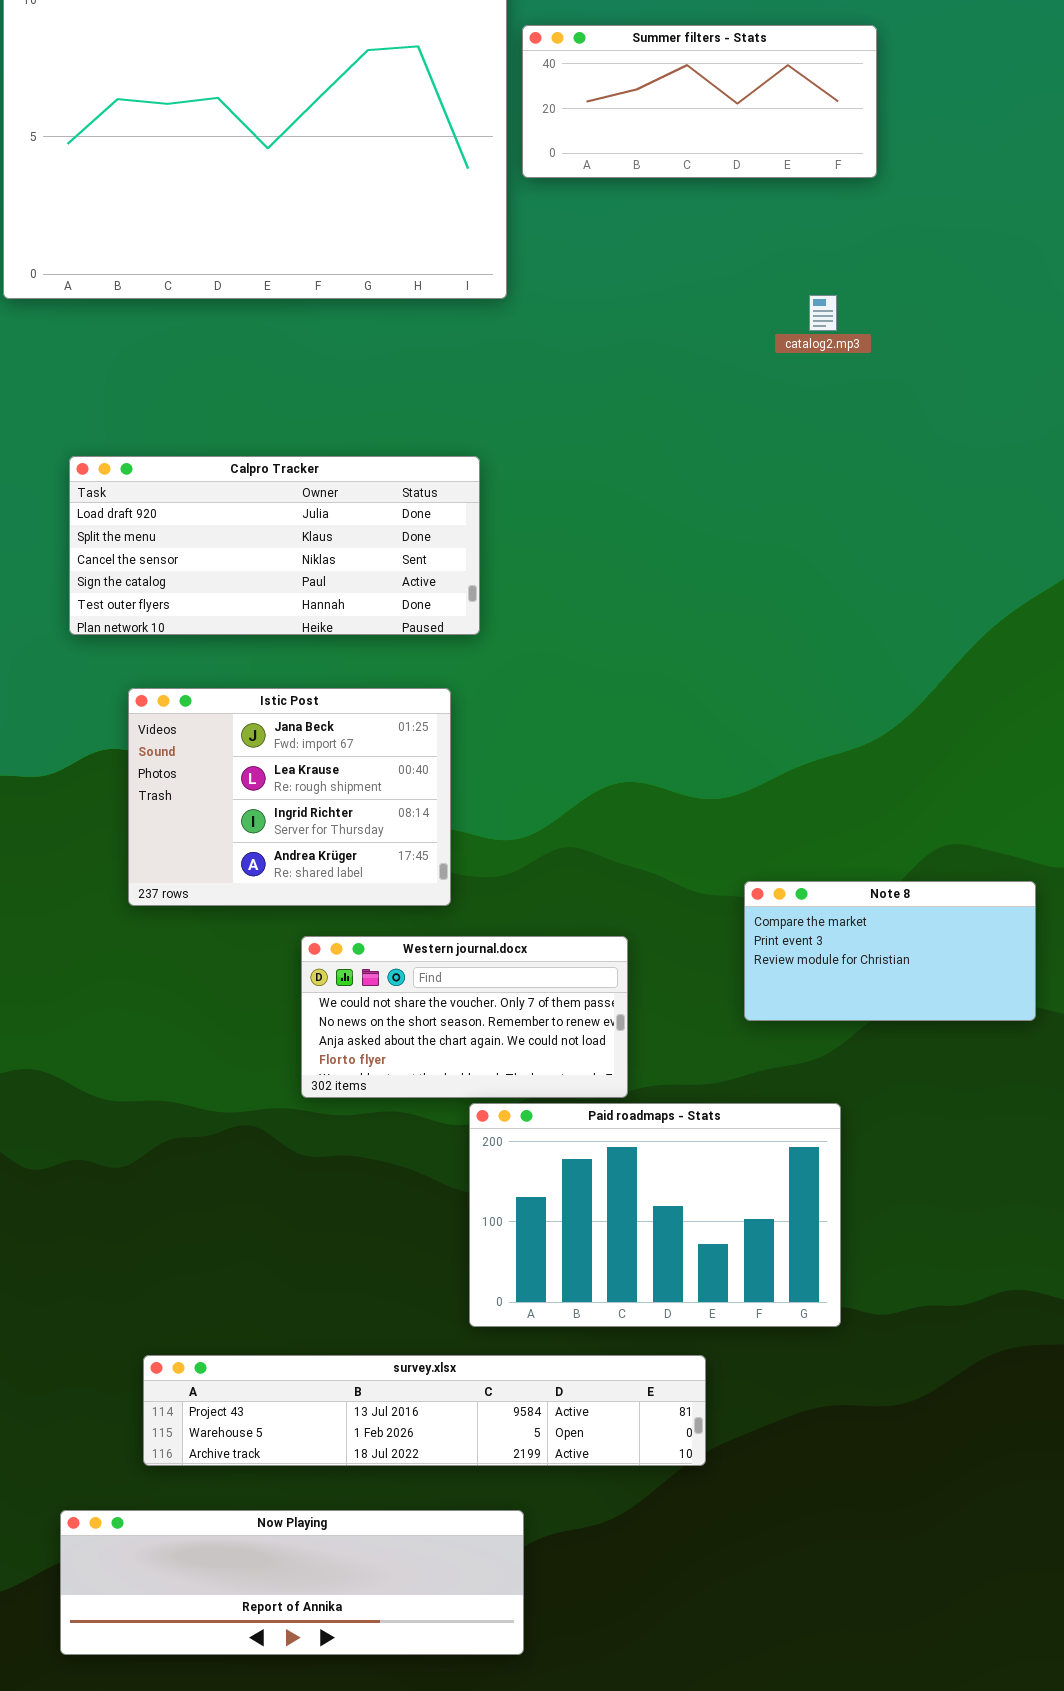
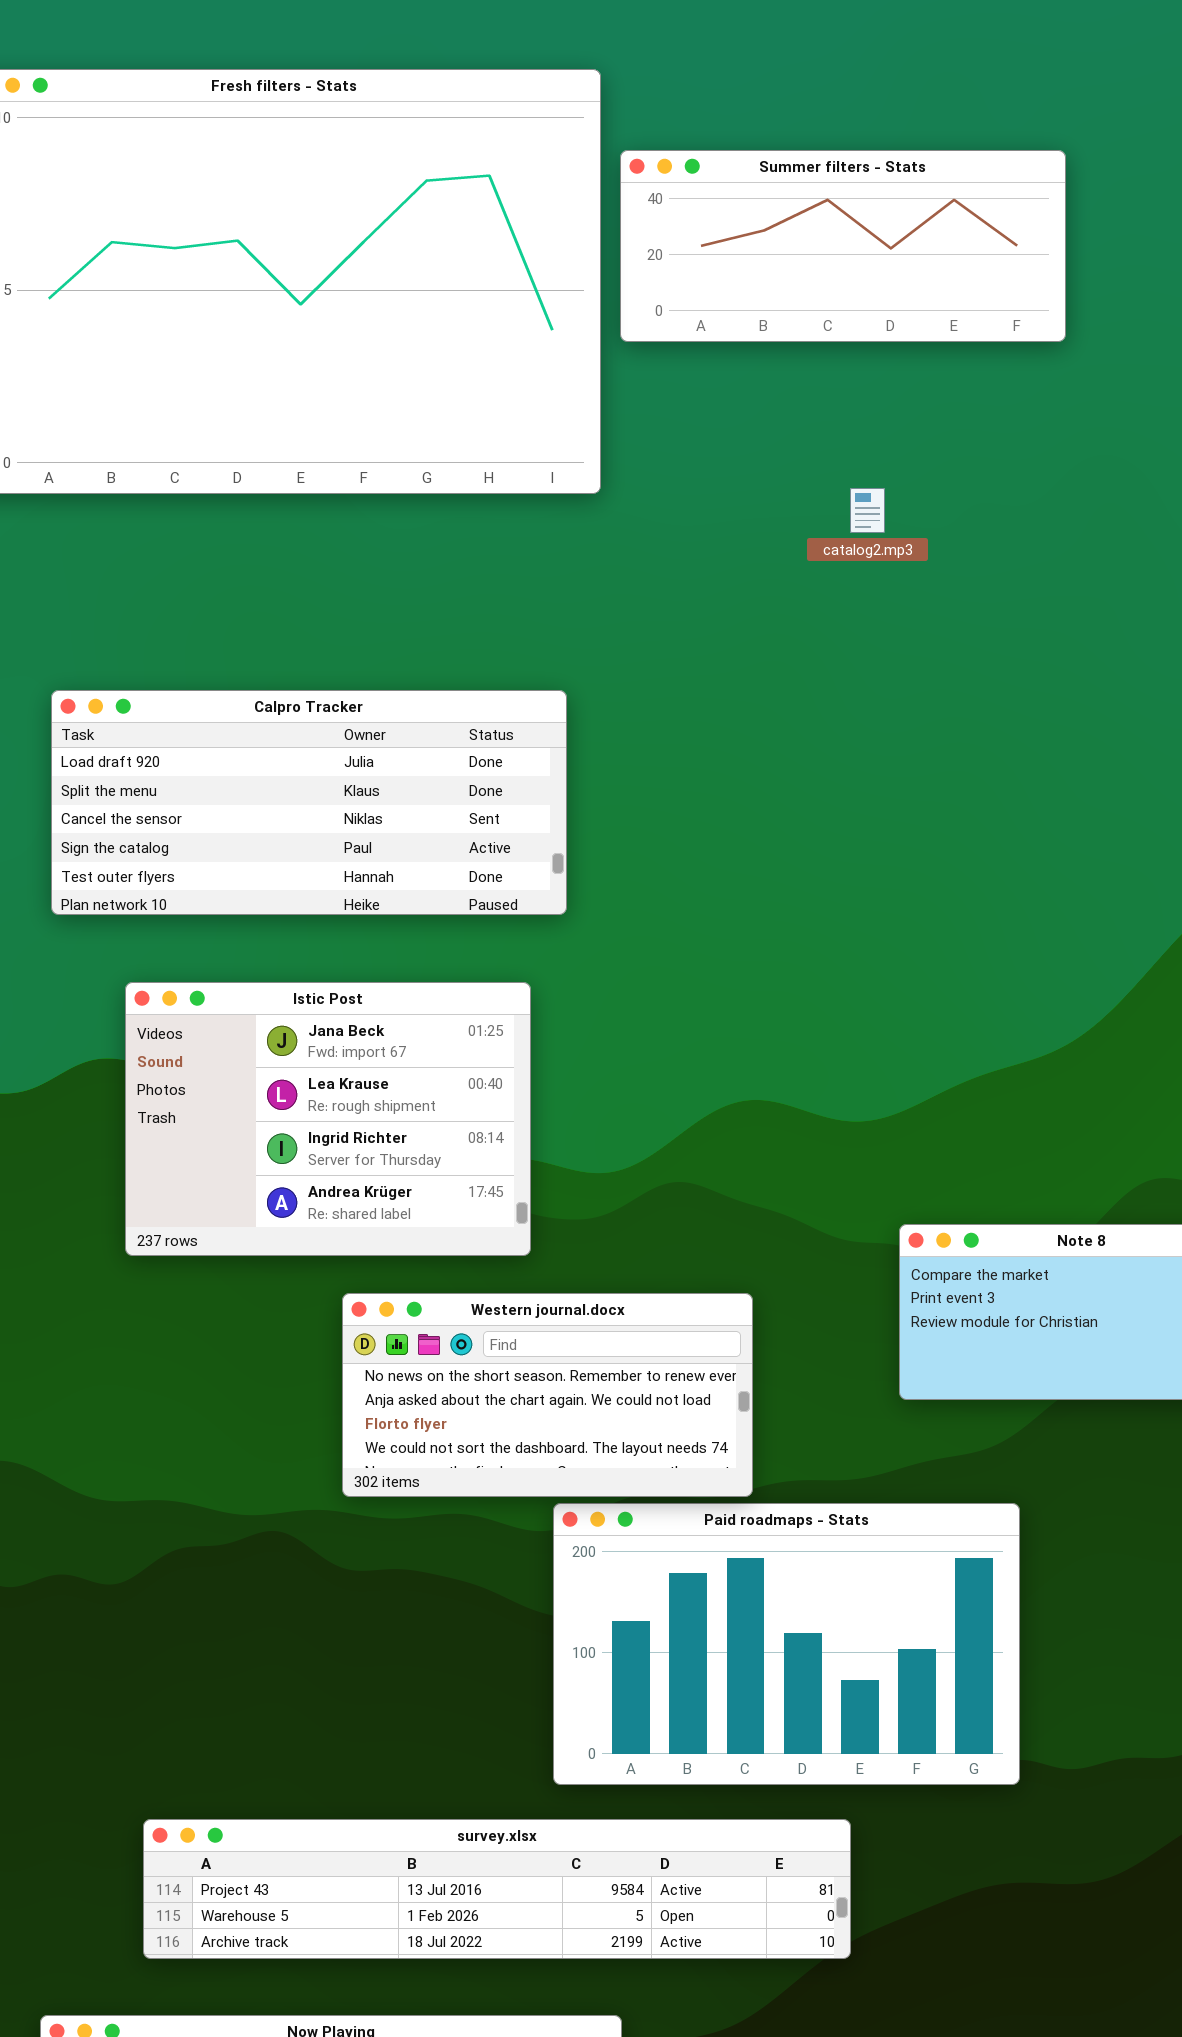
catalog2.mp3: [809,295,837,331] -> [850,488,885,533], moved
Western journal.docx: [301,936,628,1098] -> [342,1293,753,1497], scrolled down 1 row

